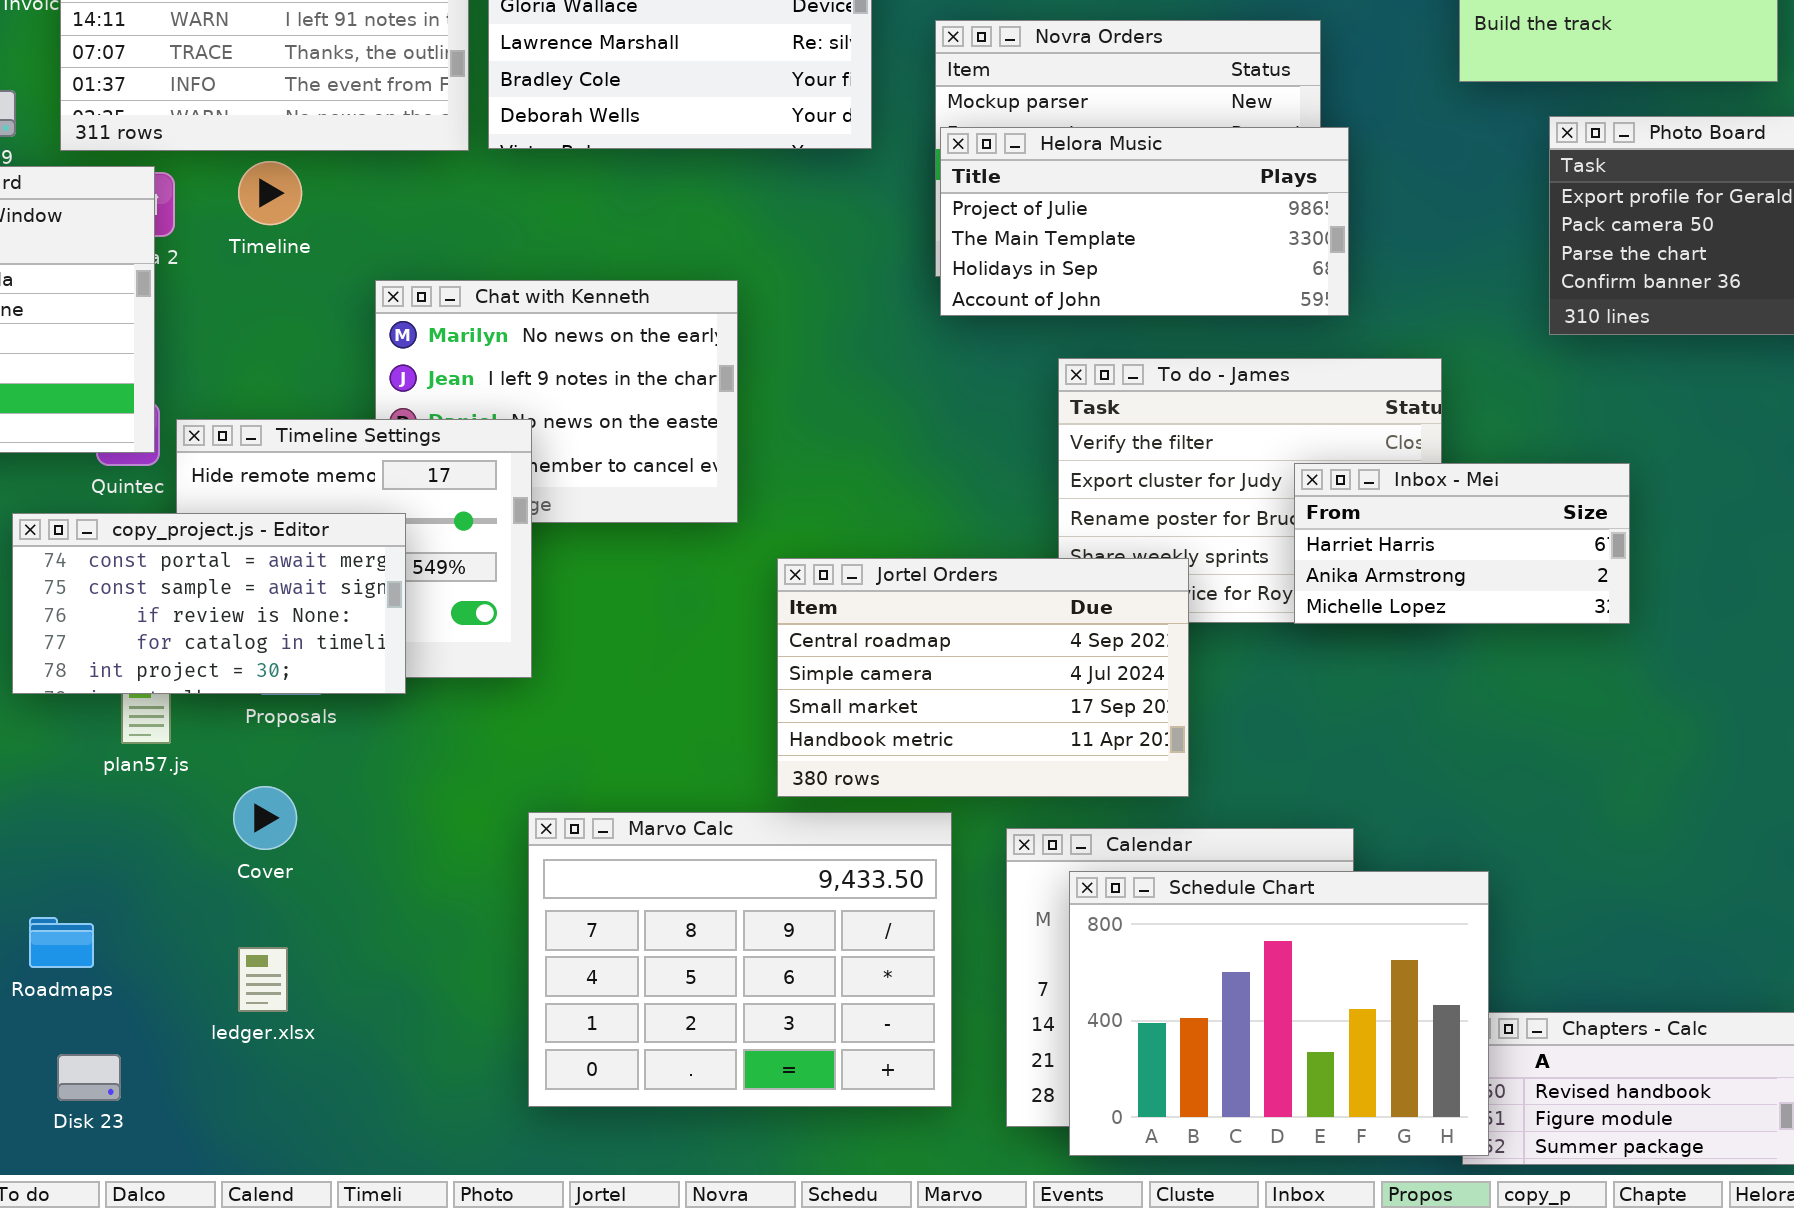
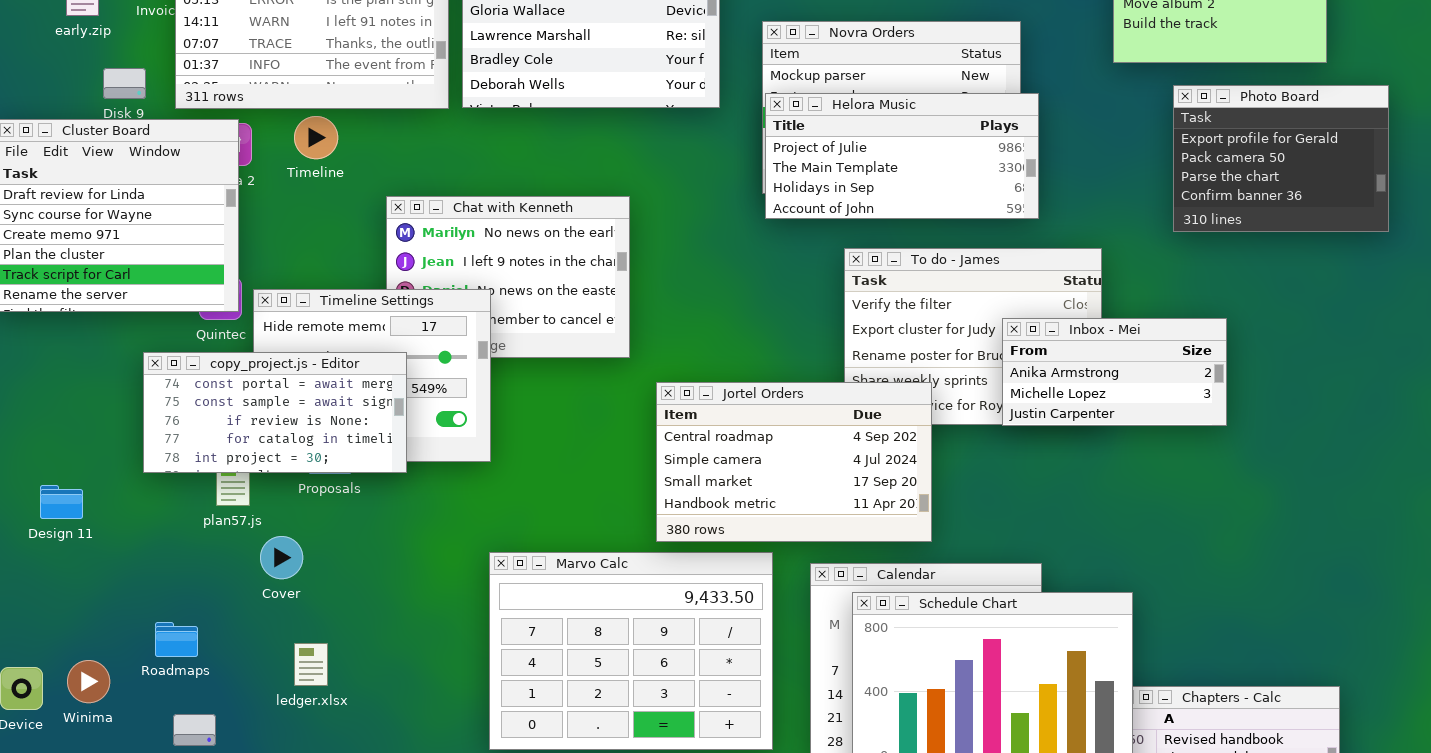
Inbox - Mei: [1294,463,1630,624] -> [1002,318,1227,426], scrolled down 1 row
Cover: [233,786,297,850] -> [260,536,303,579], moved

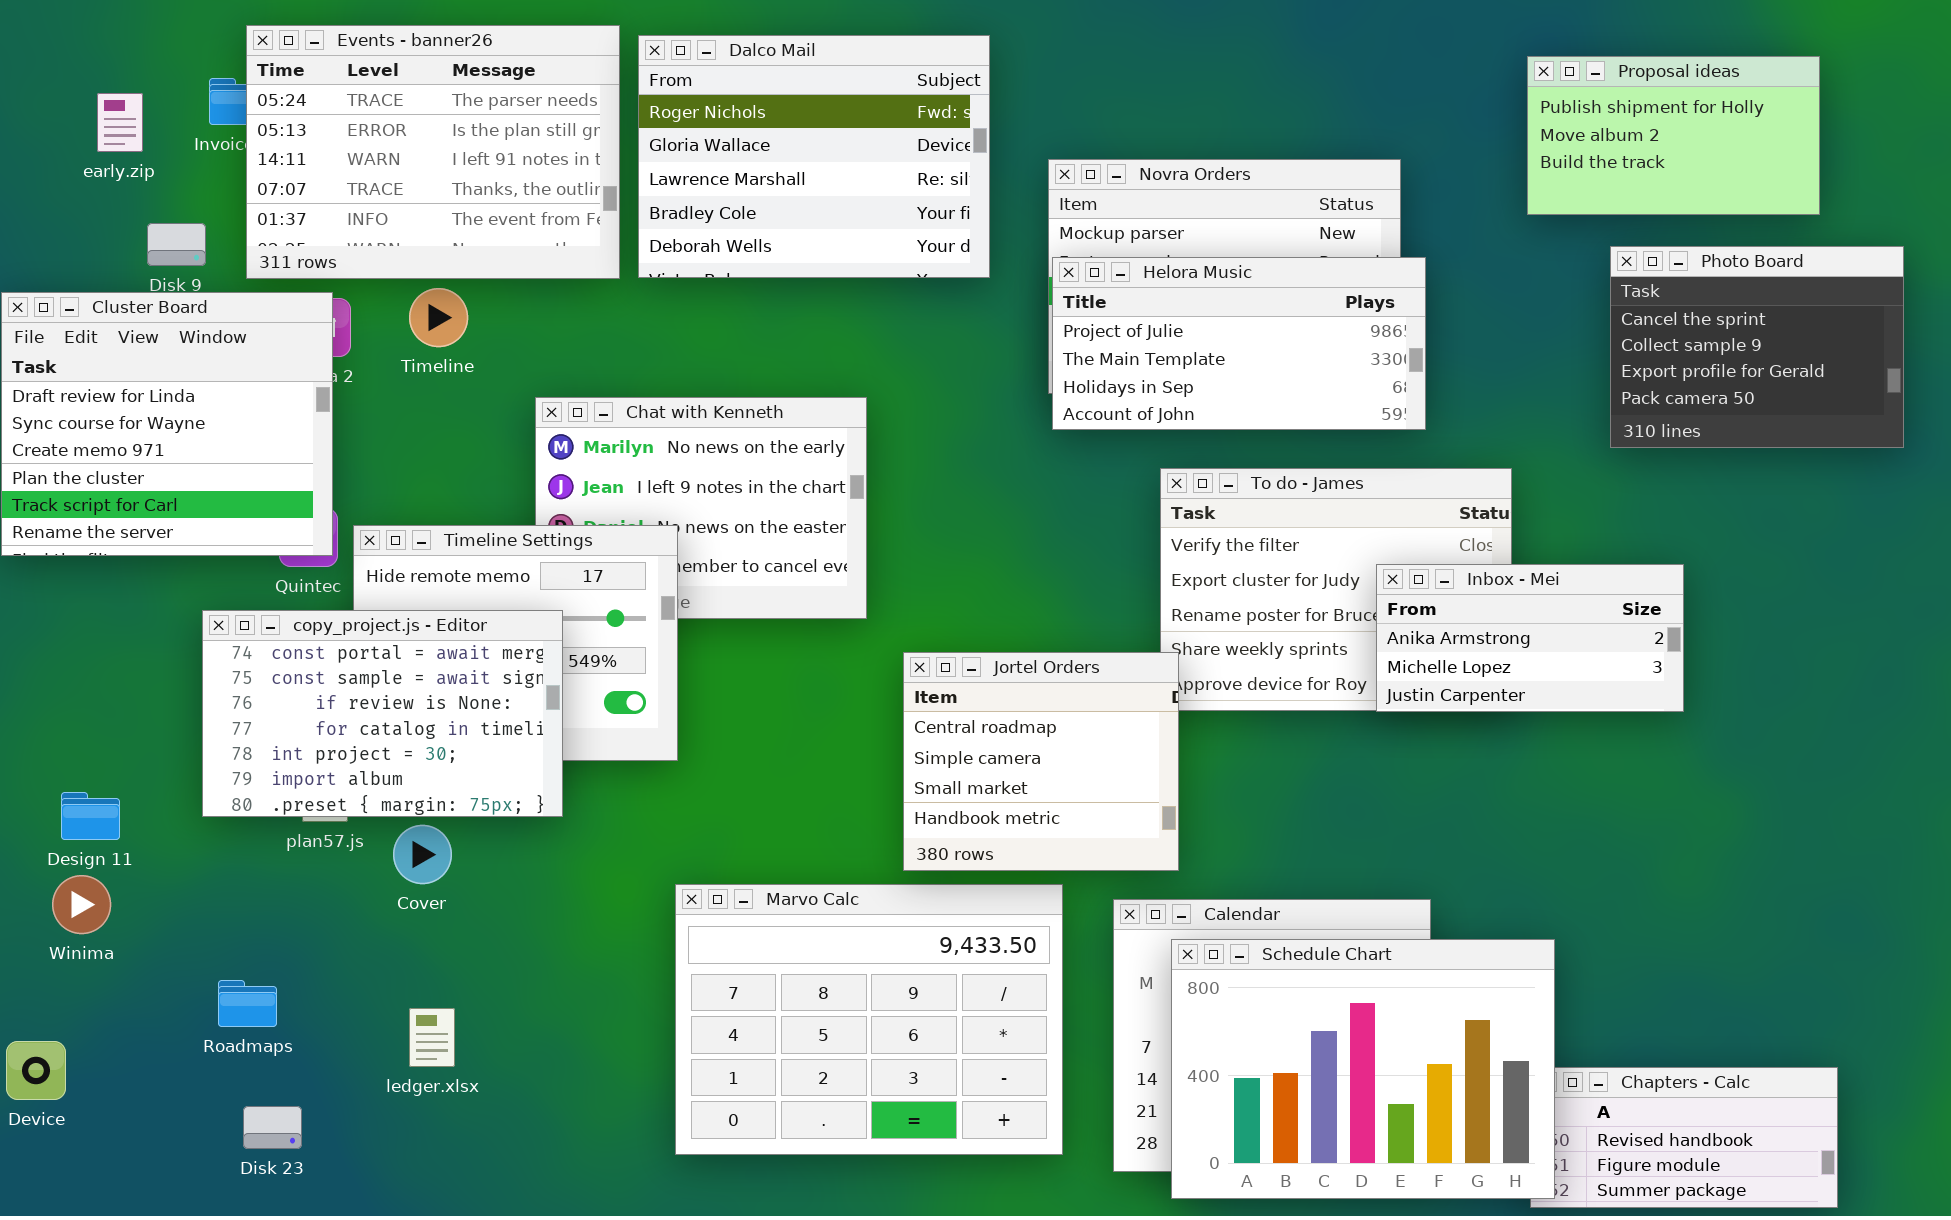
Photo Board: [1173,85,1389,232] -> [1610,246,1904,448], scrolled up 2 rows
copy_project.js - Editor: [143,352,407,473] -> [202,610,563,817], resized
Jortel Orders: [656,382,932,542] -> [903,652,1179,871], resized
Cover: [260,536,303,579] -> [393,825,452,884], moved
Winima: [67,660,110,703] -> [52,875,111,934], moved

